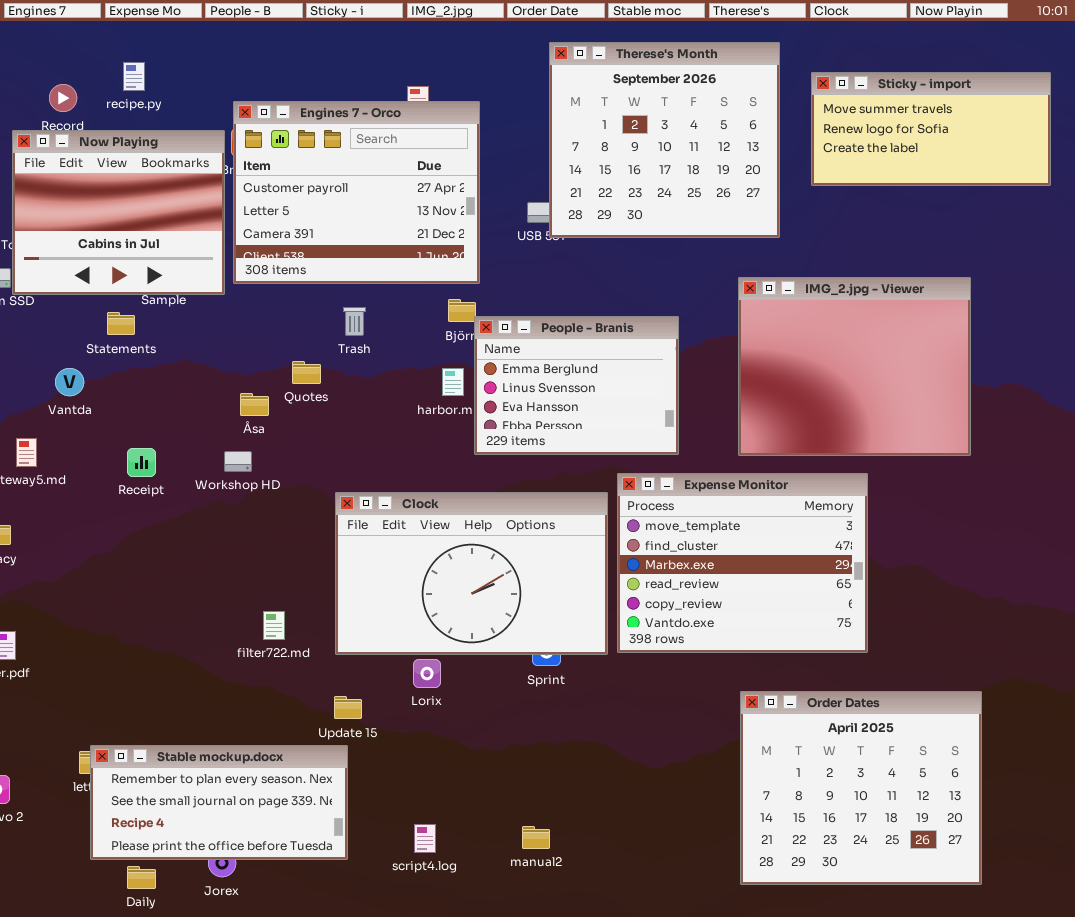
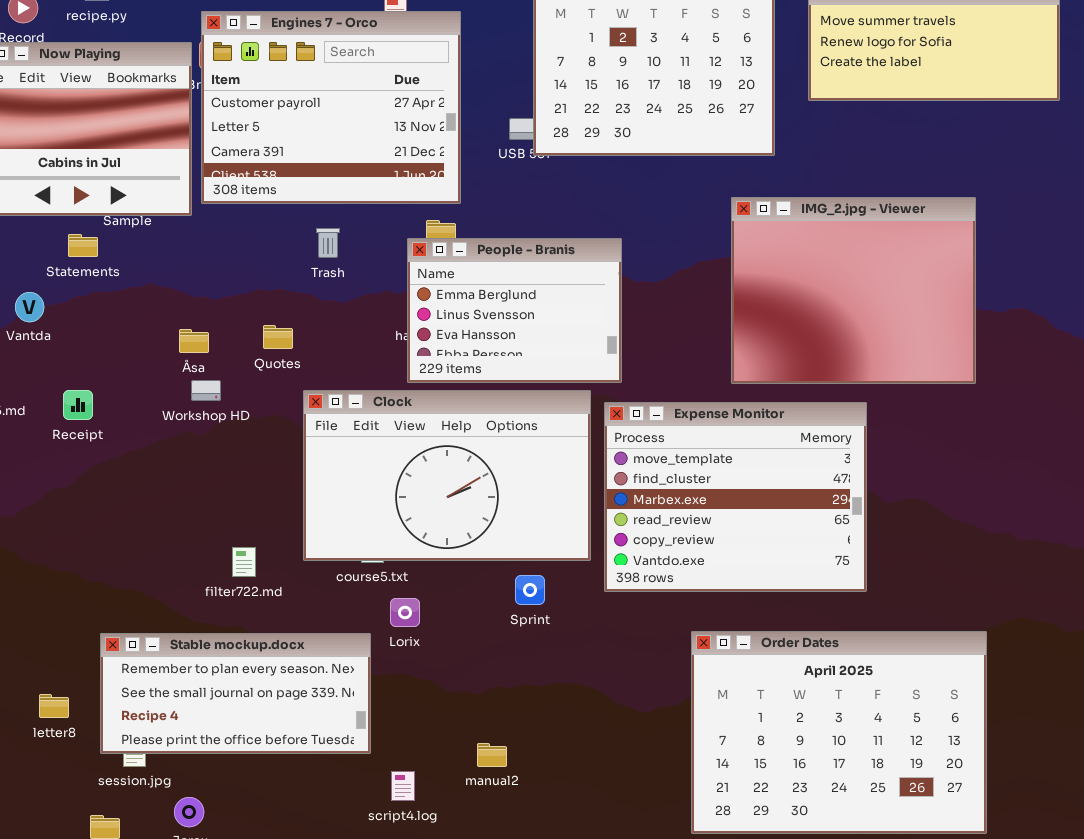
People - Branis: [474,316,679,455] -> [407,238,622,383], moved
Quotes: [292,361,321,384] -> [263,325,293,349], moved
Åsa: [240,393,269,416] -> [179,329,209,353], moved
Receipt: [127,448,156,477] -> [63,390,93,420], moved
Clock: [335,492,608,655] -> [303,390,591,561], moved
Order Dates: [740,691,982,885] -> [691,631,987,834], resized
Stable mockup.docx: [90,745,348,860] -> [100,633,371,754], moved
manual2: [522,826,550,849] -> [477,743,507,767], moved

